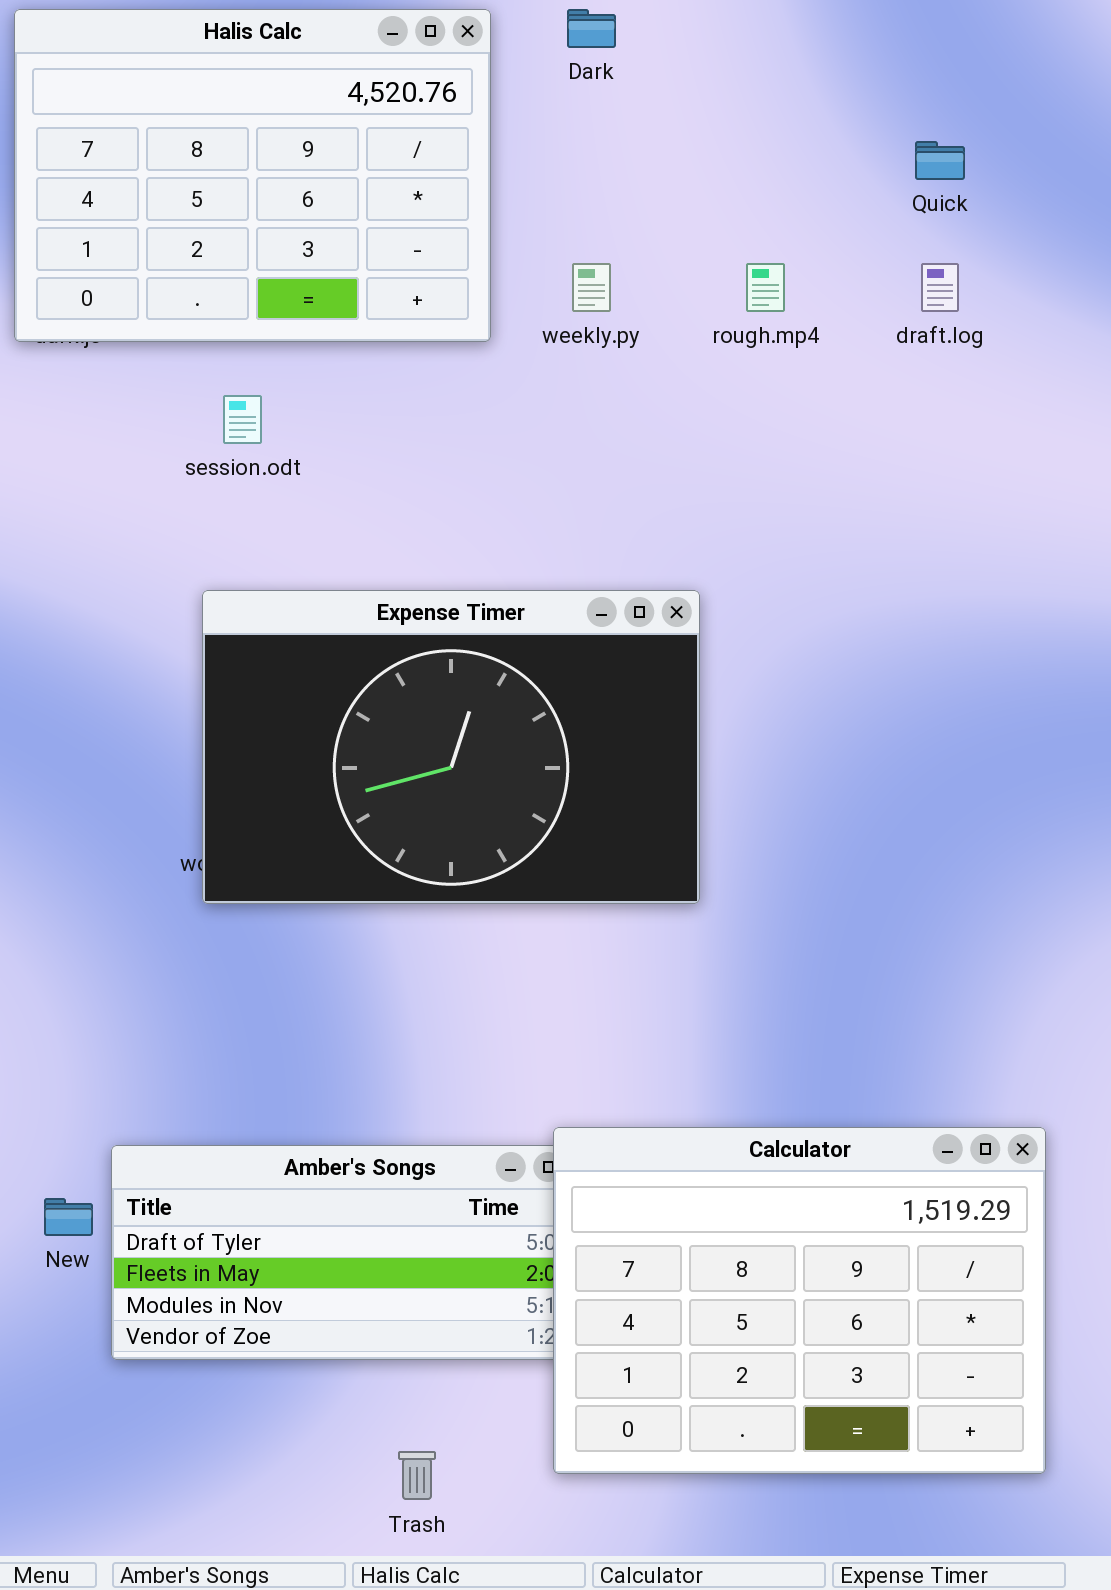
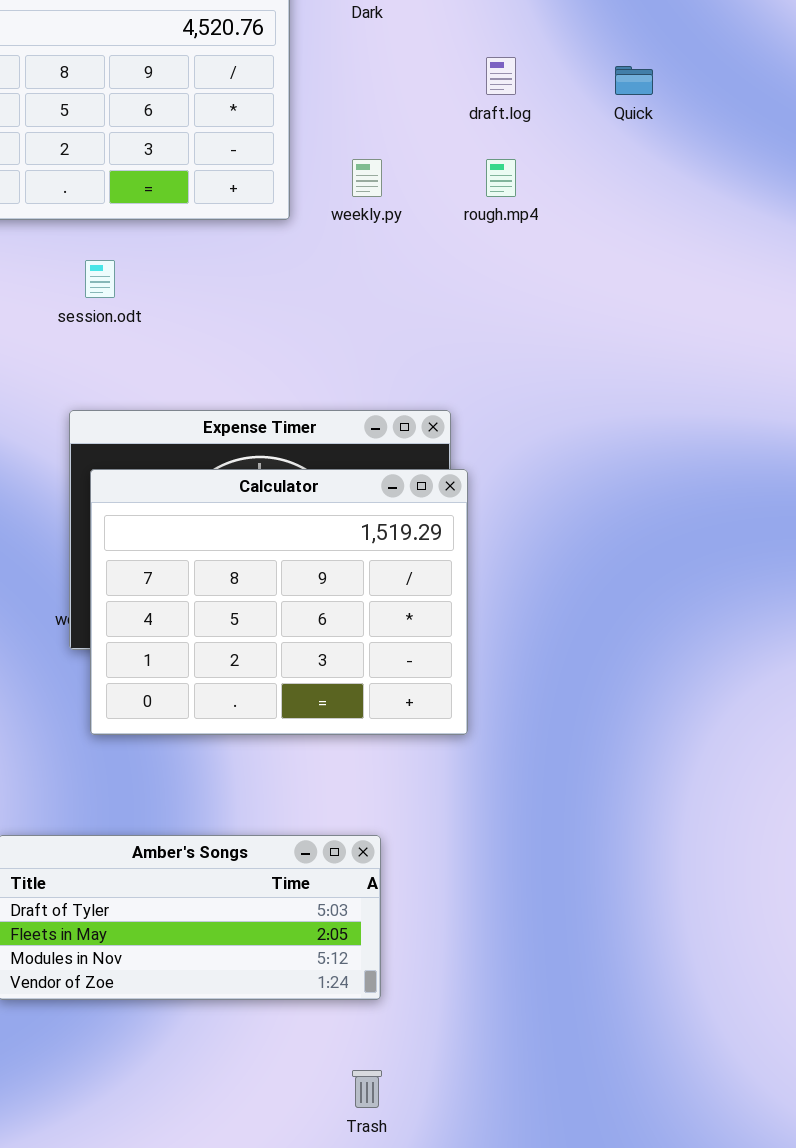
draft.log: [921,263,959,312] -> [486,57,516,95], moved
Calculator: [553,1127,1046,1474] -> [90,469,468,735], moved
Trash: [398,1451,436,1500] -> [352,1070,382,1108], moved

